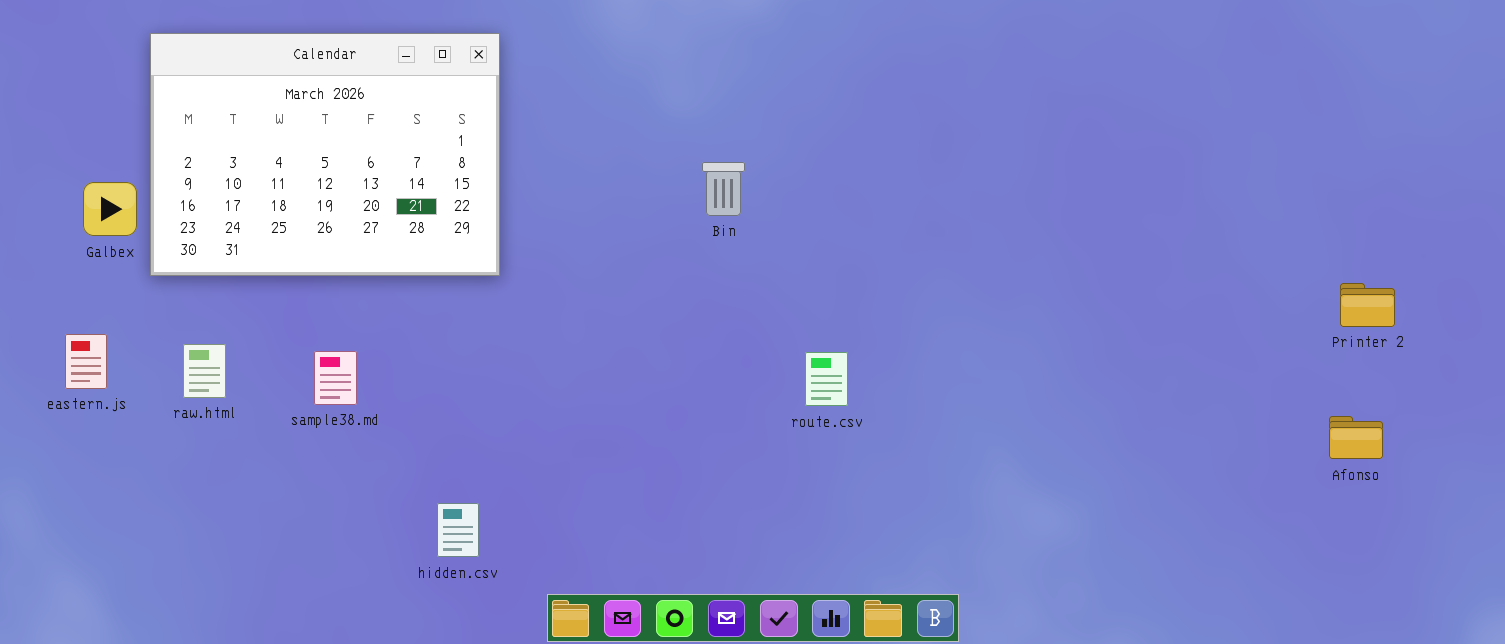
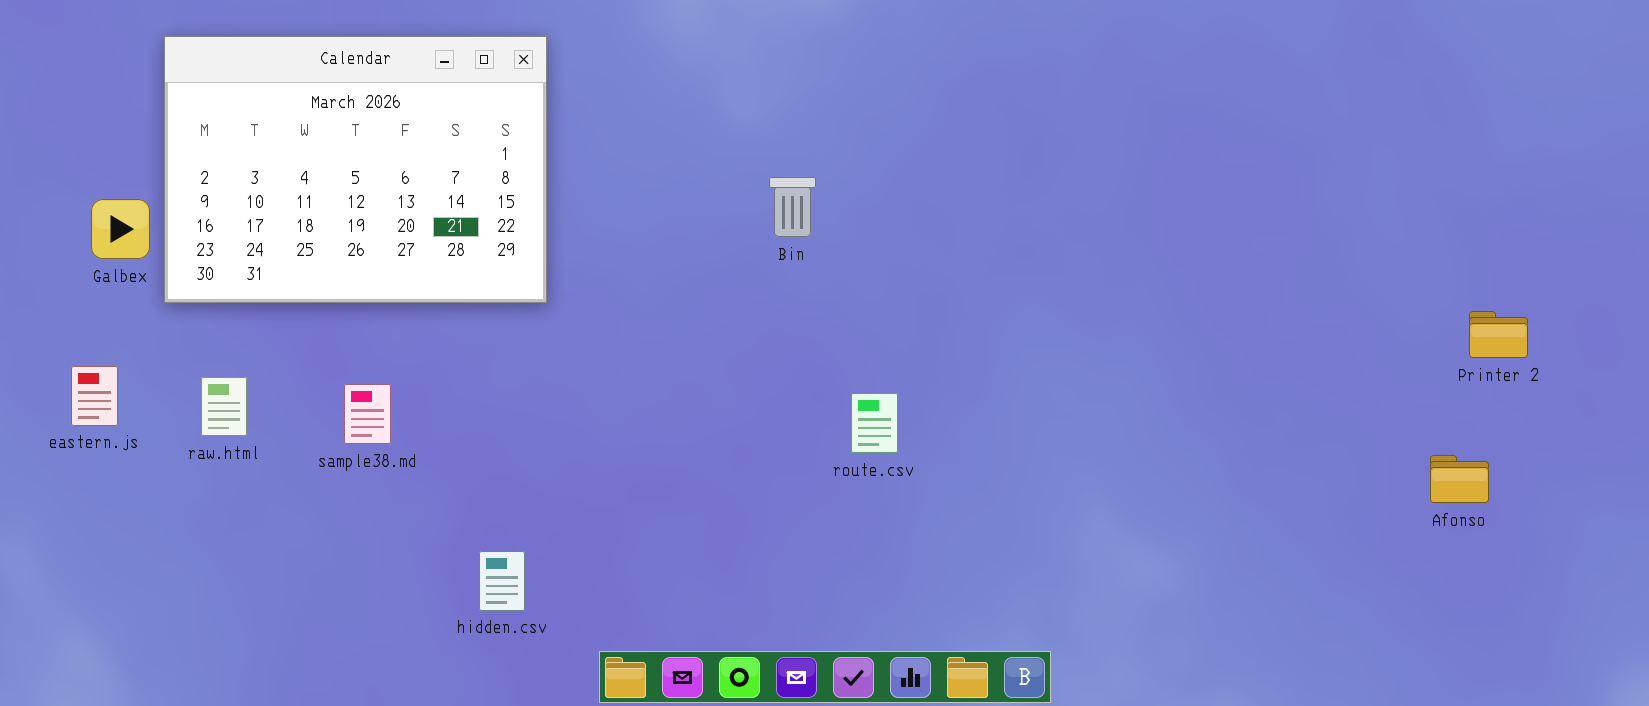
route.csv: [805,352,848,406] -> [851,393,898,453], moved
Afonso: [1329,416,1383,459] -> [1430,455,1489,503], moved

